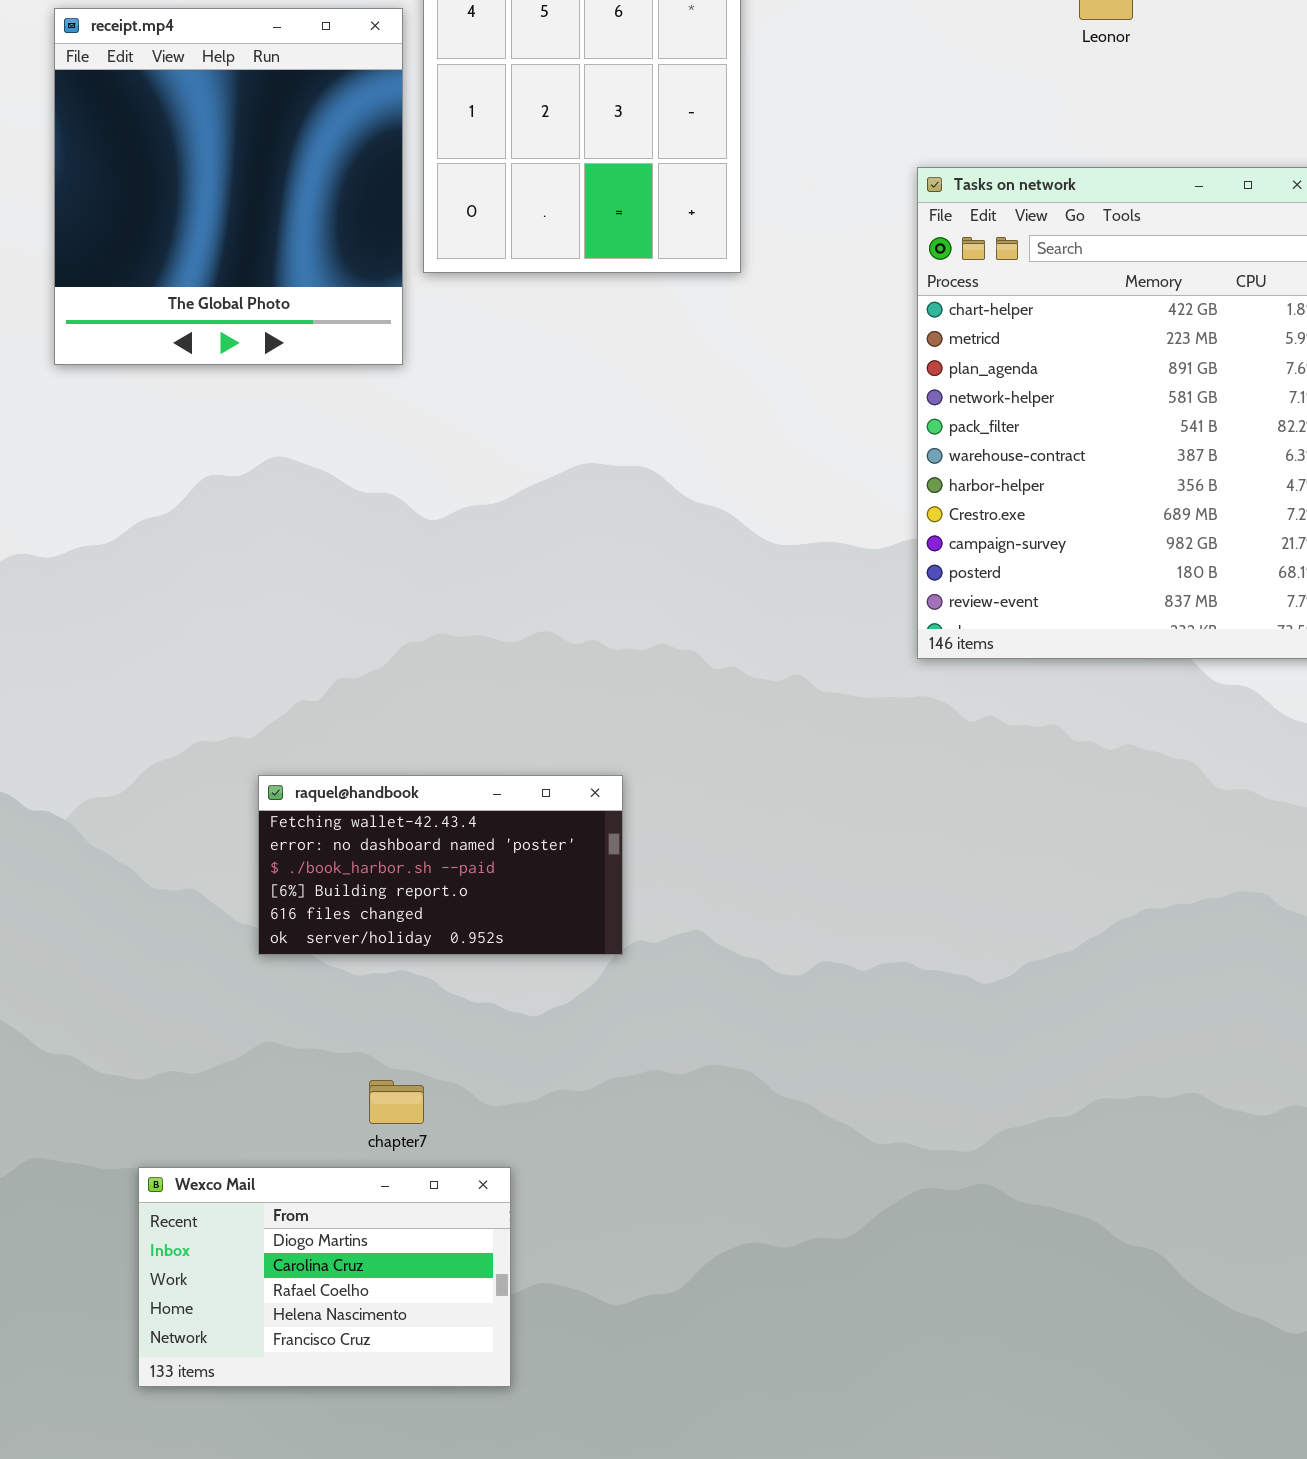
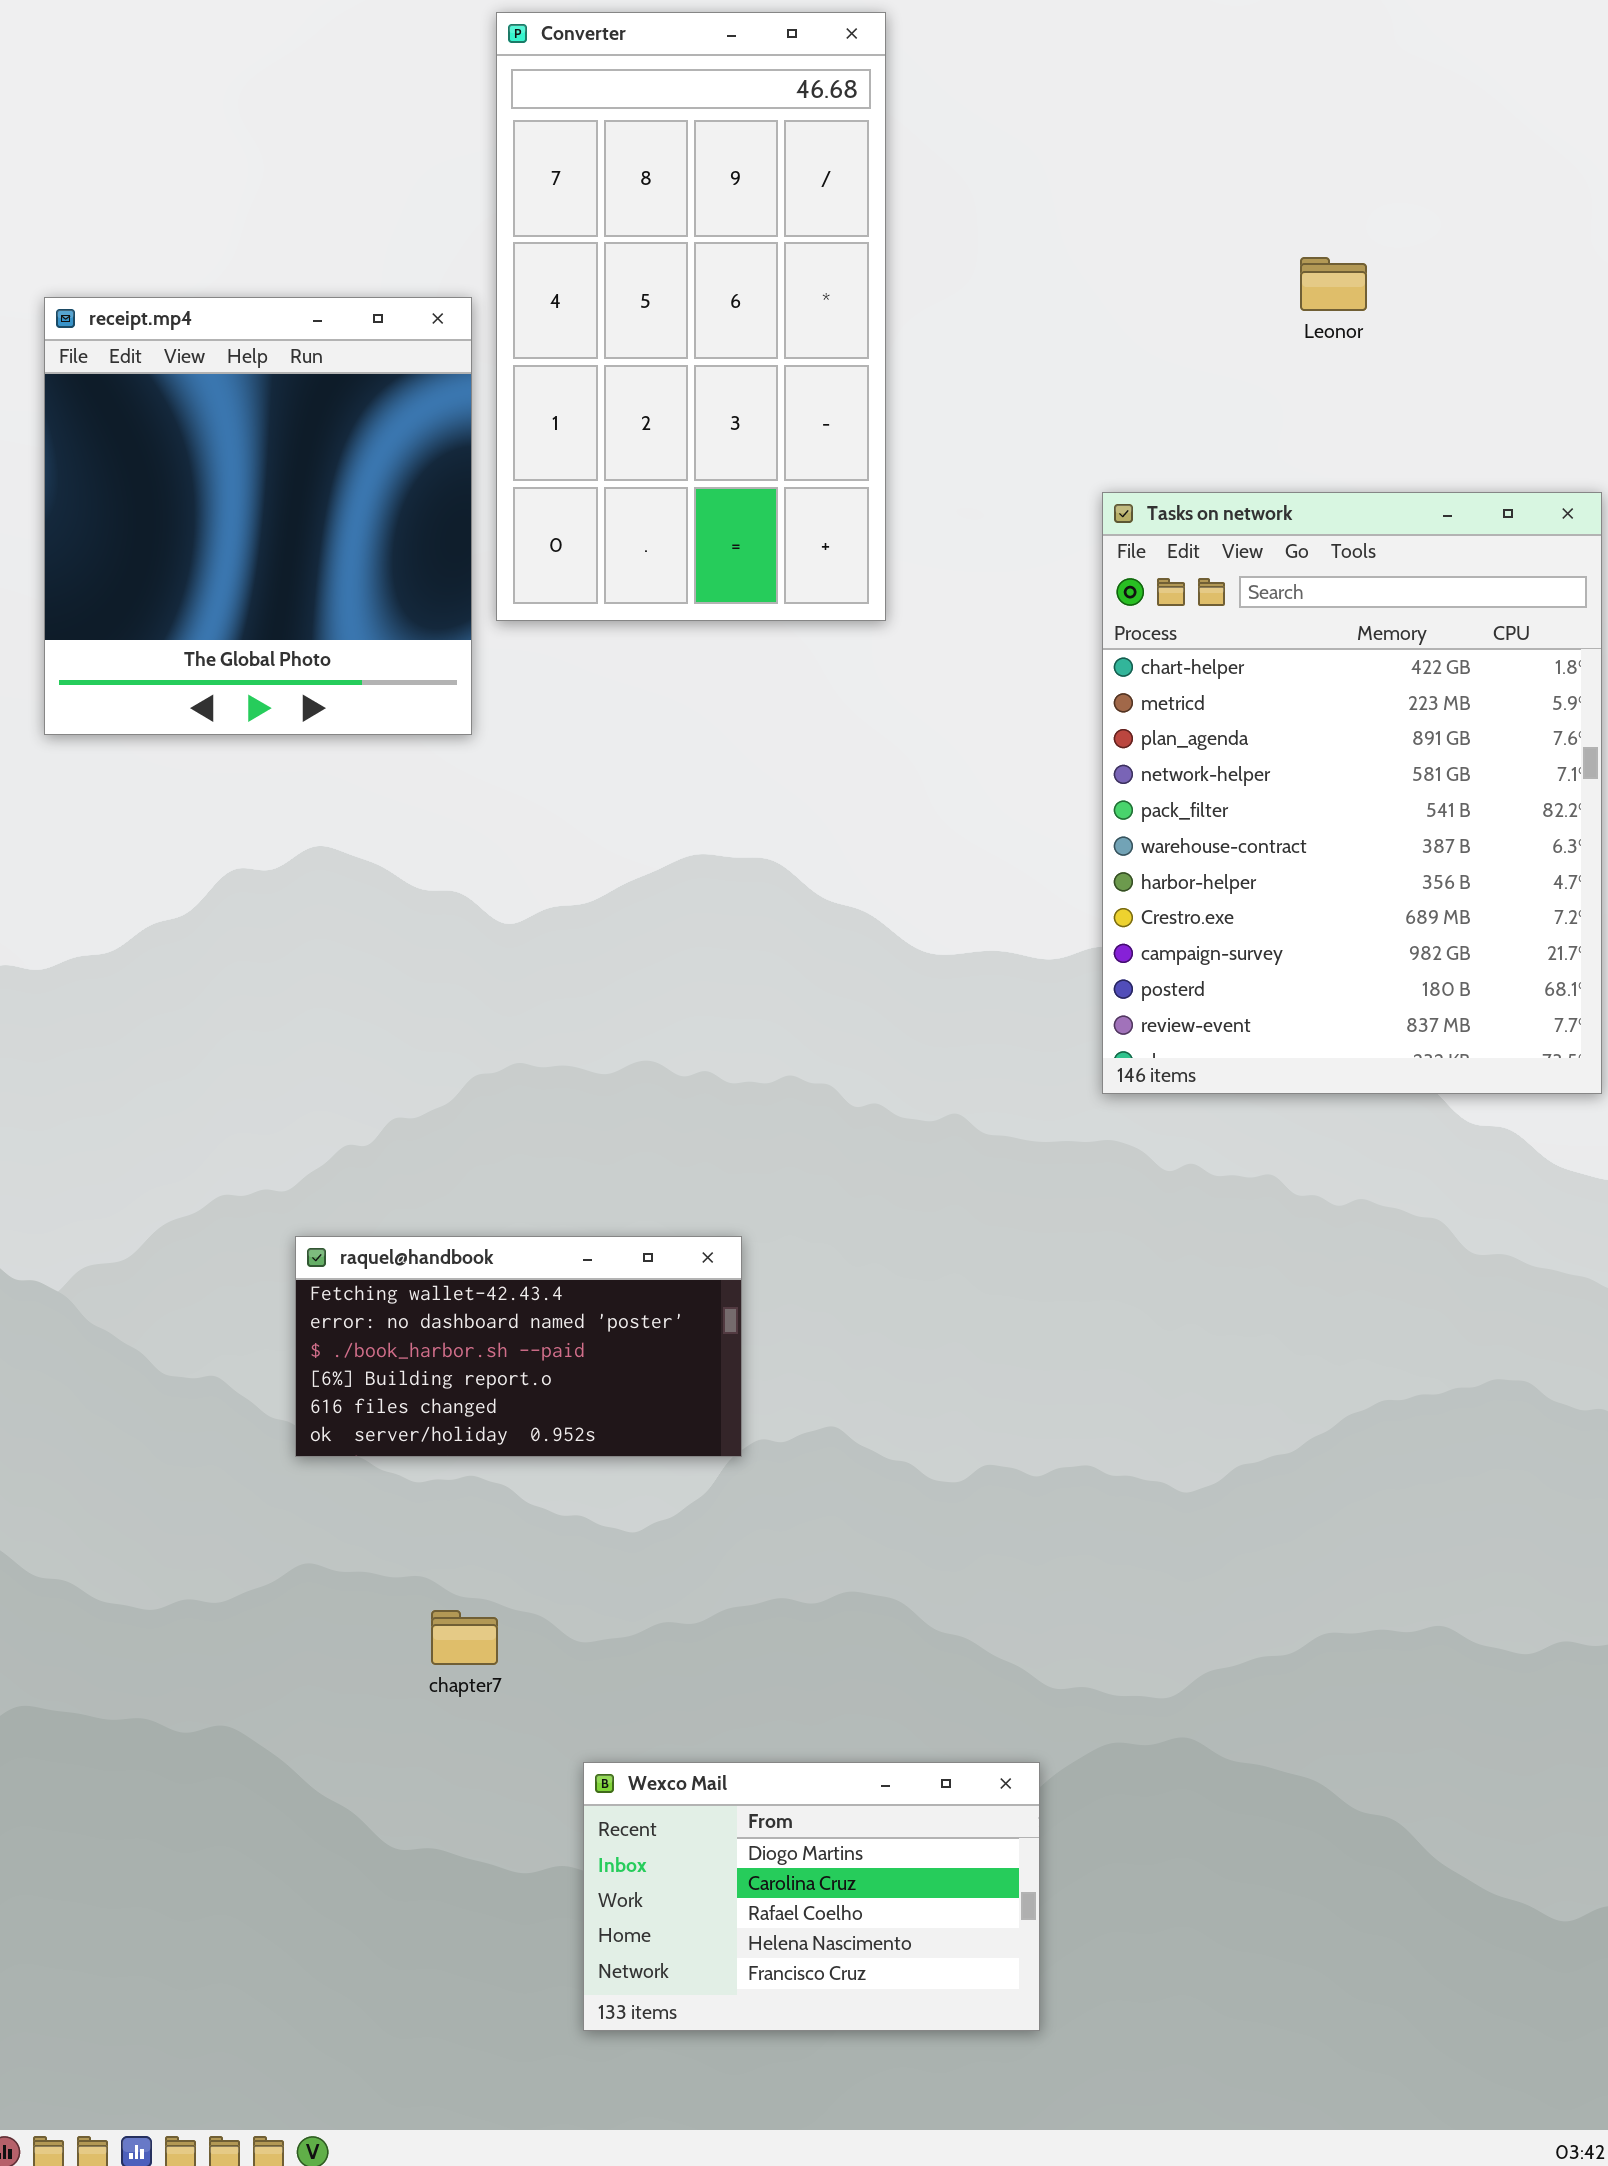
Wexco Mail: [138,1167,511,1387] -> [583,1762,1040,2031], moved

